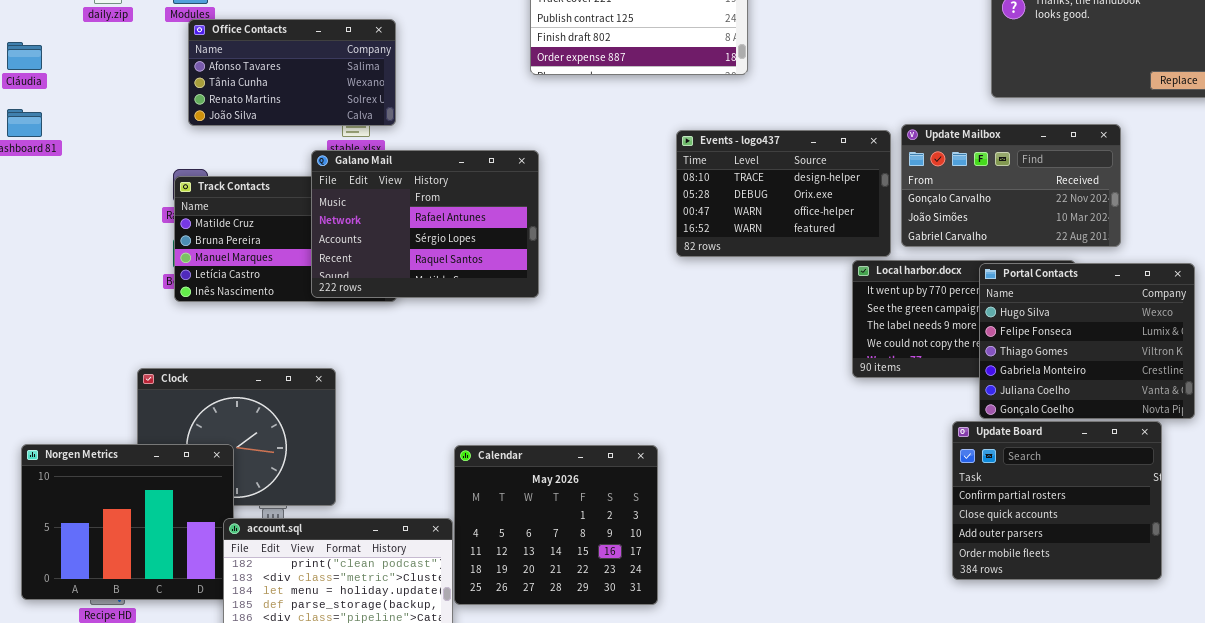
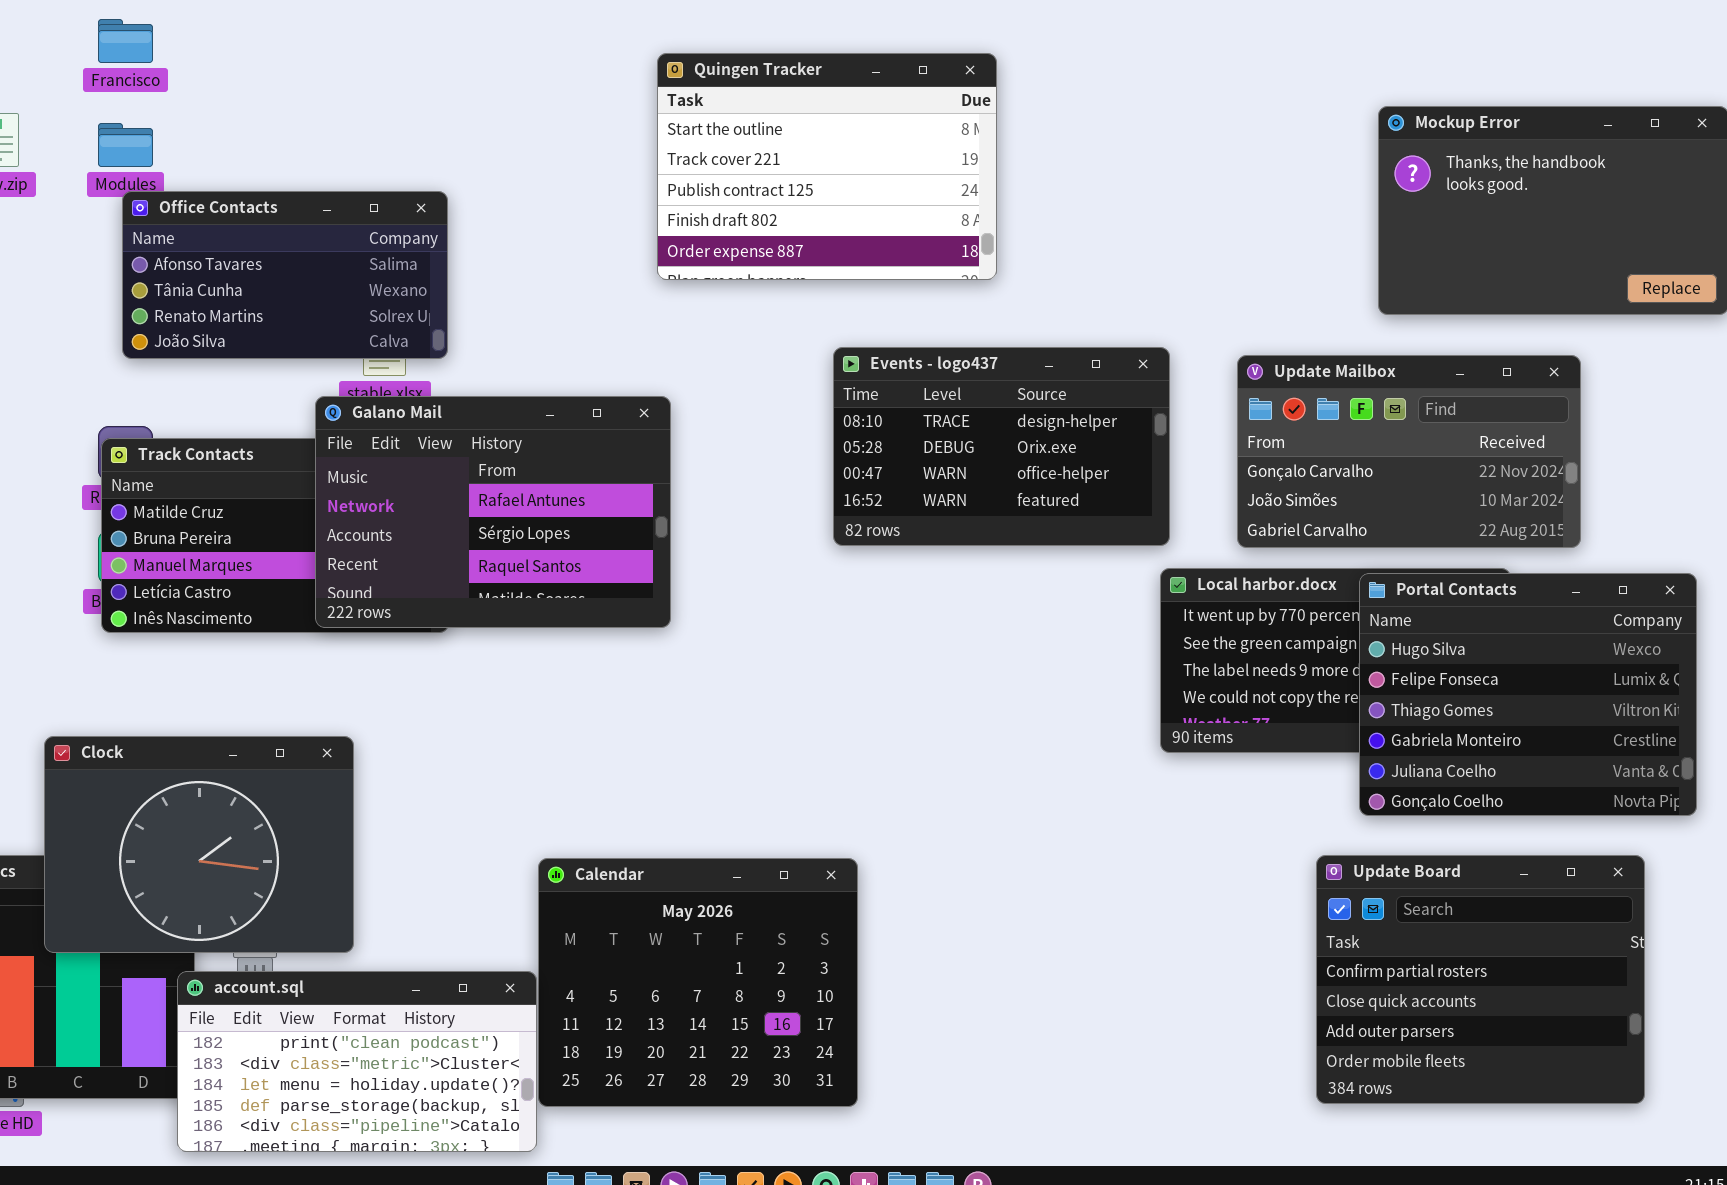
Events - logo437: [676,130,891,257] -> [833,347,1170,546], moved
Clock: [137,368,336,506] -> [44,736,354,953], raised
Update Board: [952,421,1162,580] -> [1316,855,1645,1104], moved

